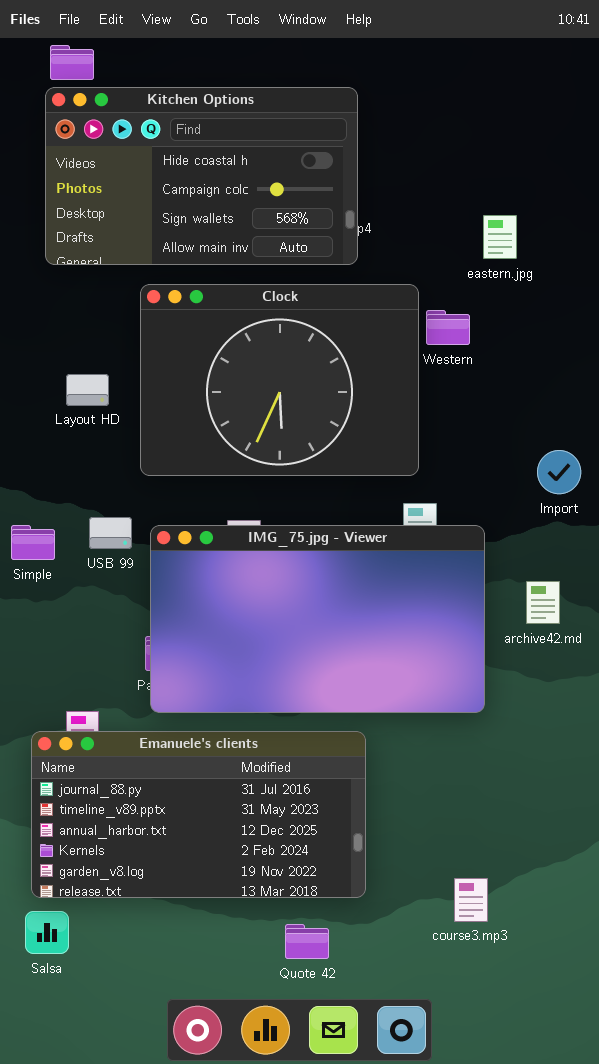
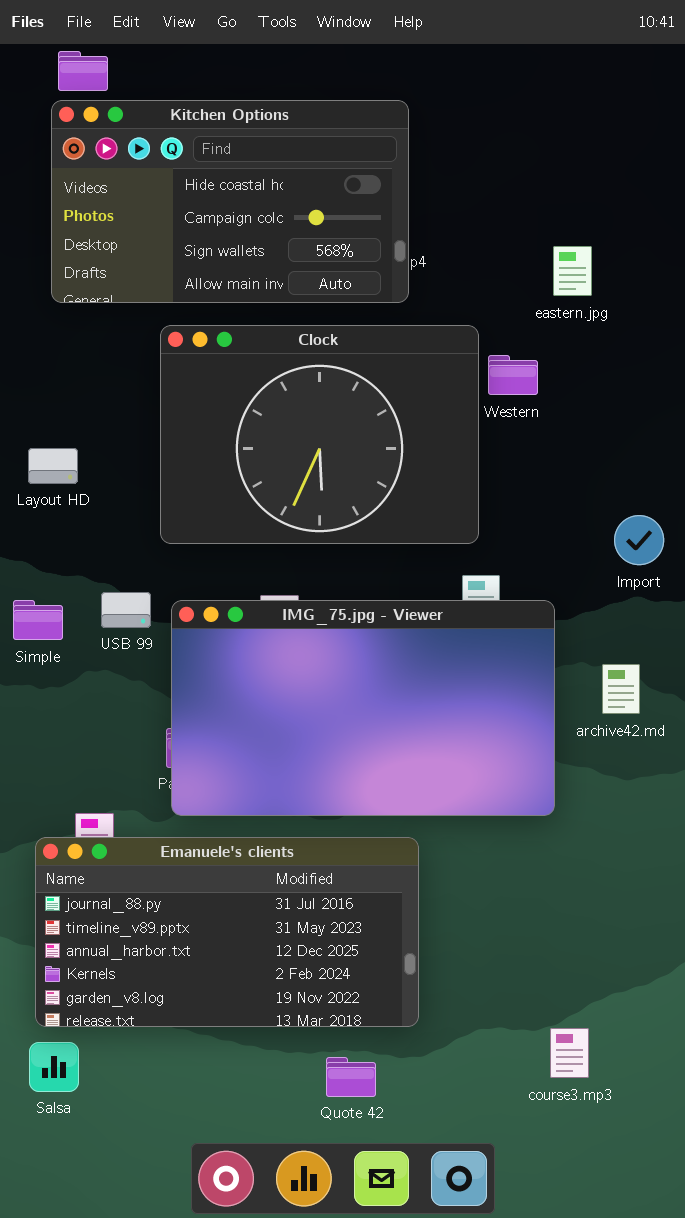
Layout HD: [66,374,109,406] -> [28,448,78,484], moved
course3.mp3: [454,878,488,922] -> [550,1028,589,1078], moved

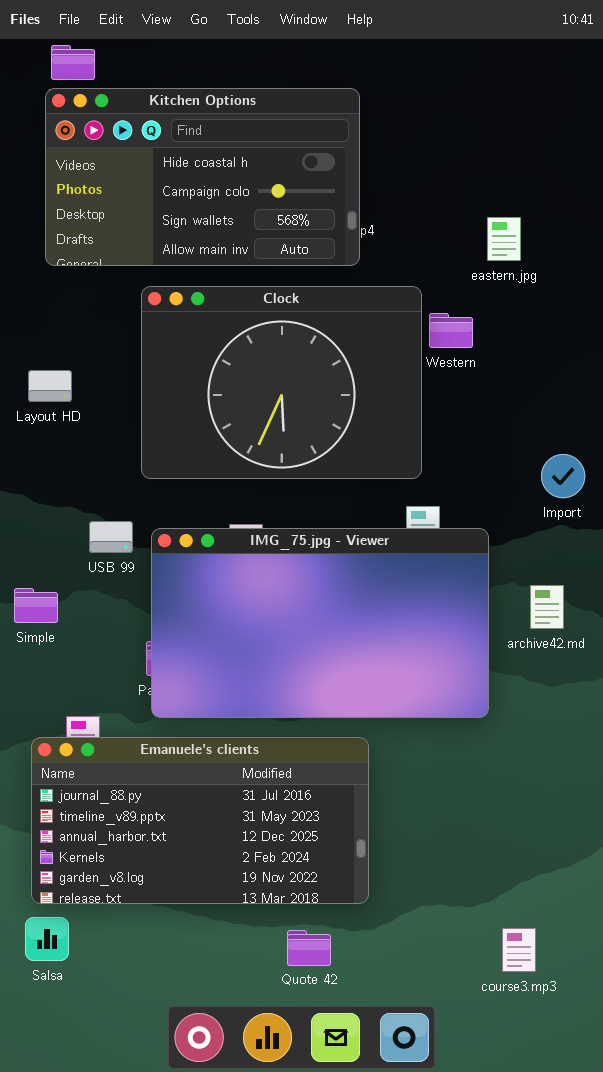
Layout HD: [28,448,78,484] -> [28,370,72,402], moved
Simple: [13,600,63,640] -> [14,588,58,623], moved
course3.mp3: [550,1028,589,1078] -> [502,928,536,972], moved

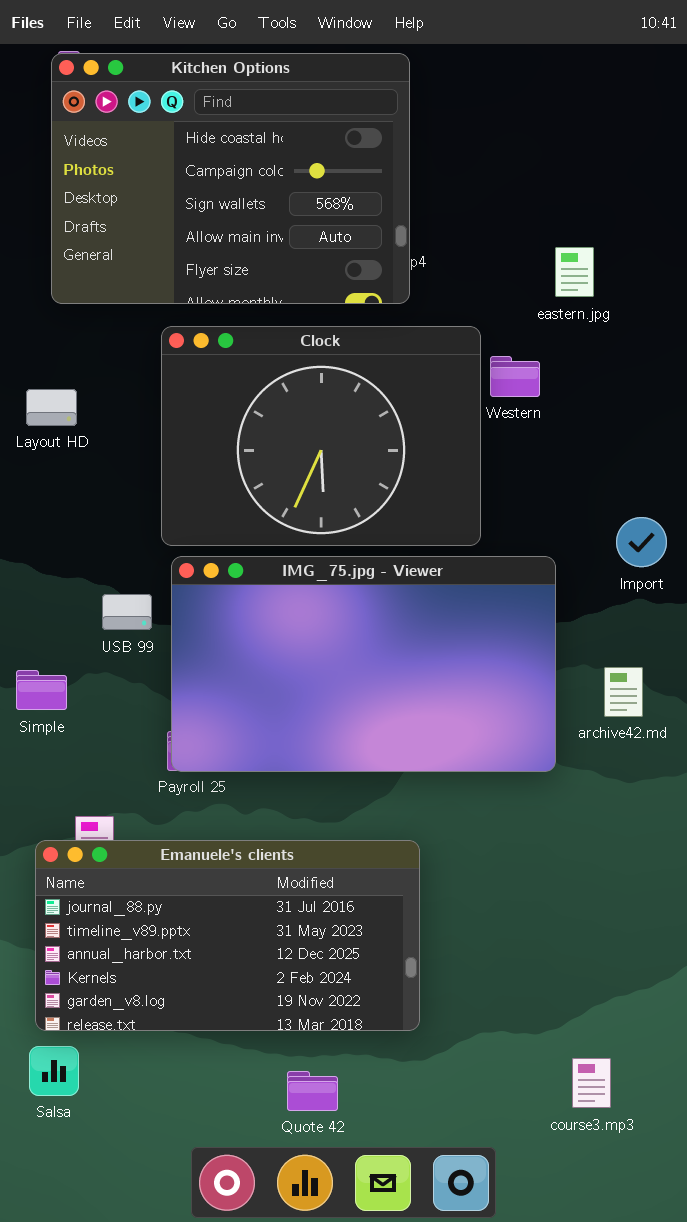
Kitchen Options: [45,88,360,266] -> [51,53,410,304], resized
Layout HD: [28,370,72,402] -> [26,389,77,426], moved
IMG_75.jpg - Viewer: [151,528,489,718] -> [171,556,556,772], moved
Quote 42: [287,930,331,966] -> [287,1071,338,1111], moved

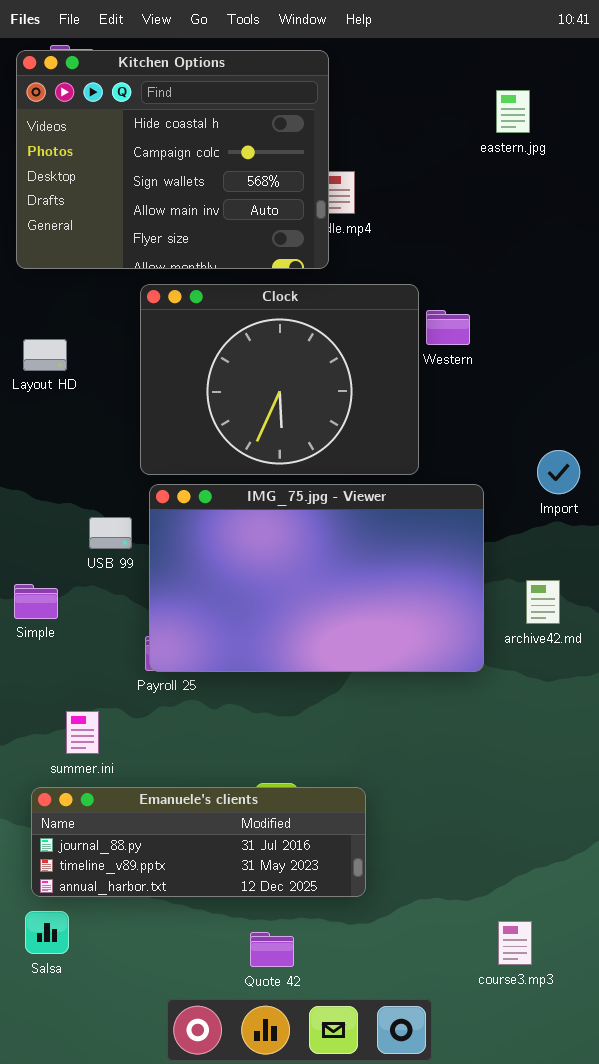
Kitchen Options: [51,53,410,304] -> [16,50,329,269], moved
eastern.jpg: [555,247,594,297] -> [496,90,530,133], moved
Emanuele's clients: [35,840,420,1031] -> [31,787,366,897], resized

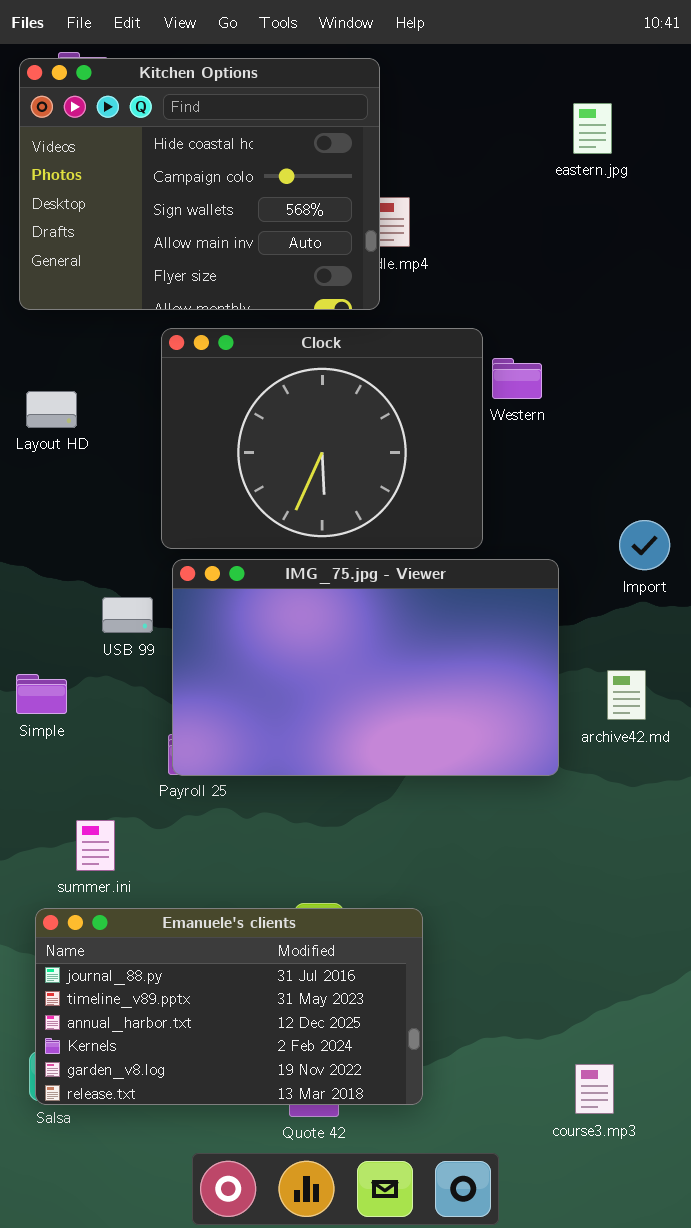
Emanuele's clients: [31,787,366,897] -> [35,908,423,1105], resized

